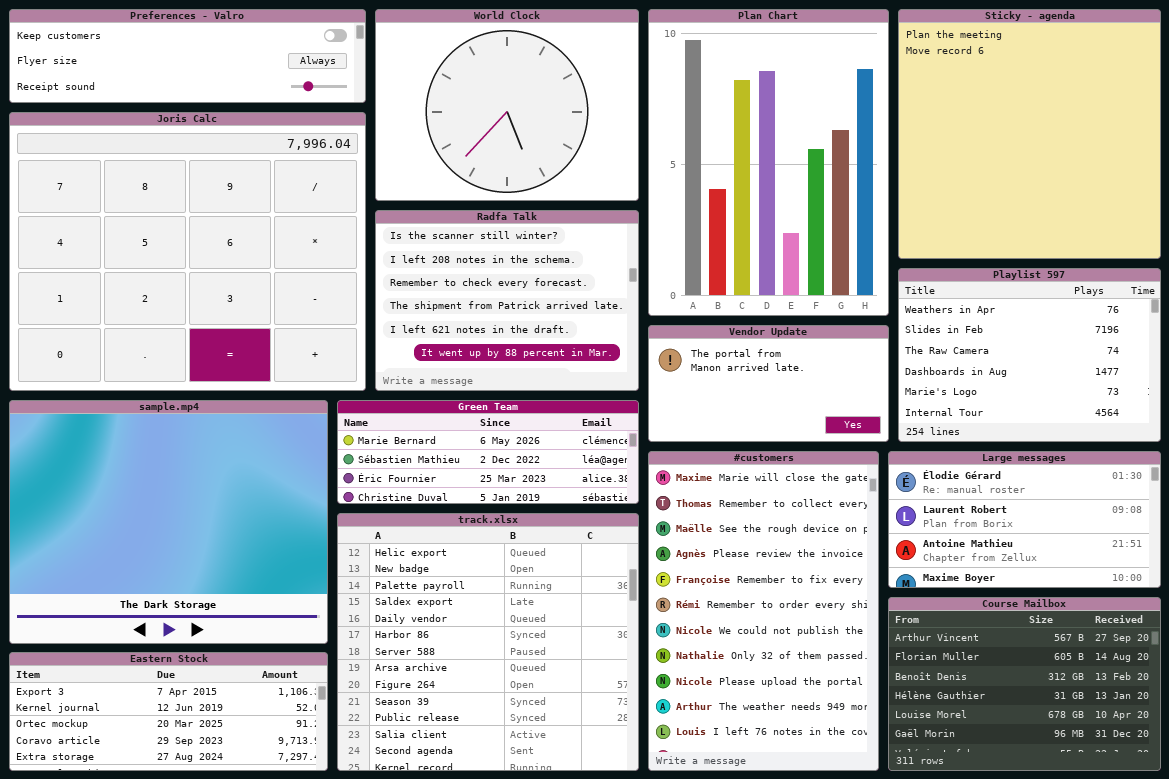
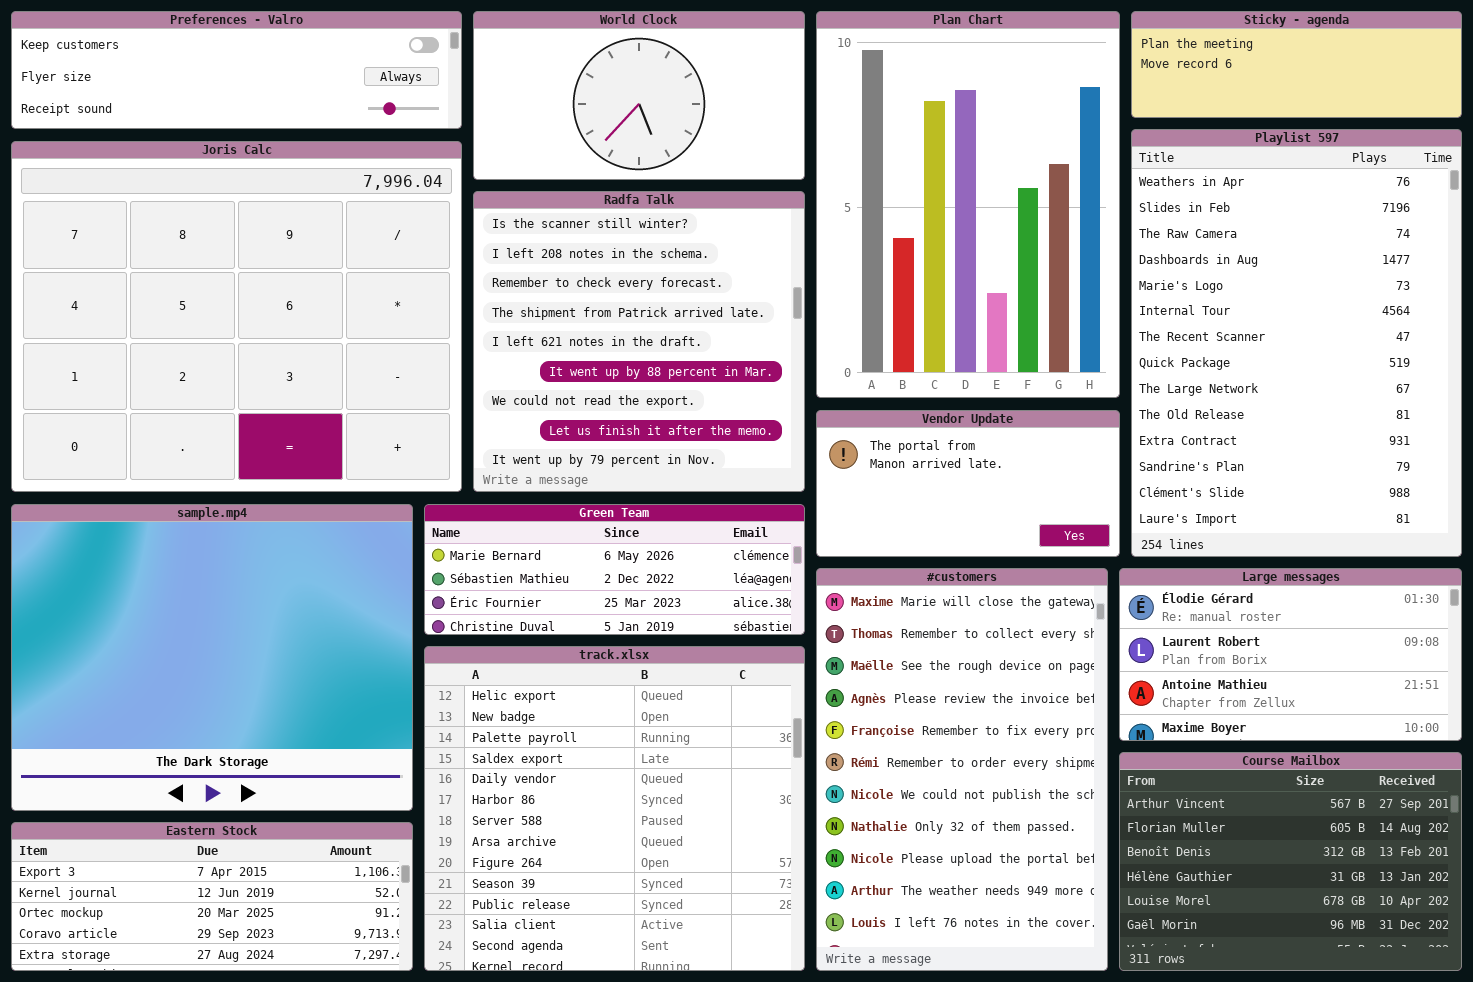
World Clock: [375,9,639,201] -> [473,11,805,180], resized
Sticky - agenda: [898,9,1161,259] -> [1131,11,1462,118], resized
Radfa Talk: [375,210,639,391] -> [473,191,805,492], resized
Playlist 597: [898,268,1161,442] -> [1131,129,1462,557], resized

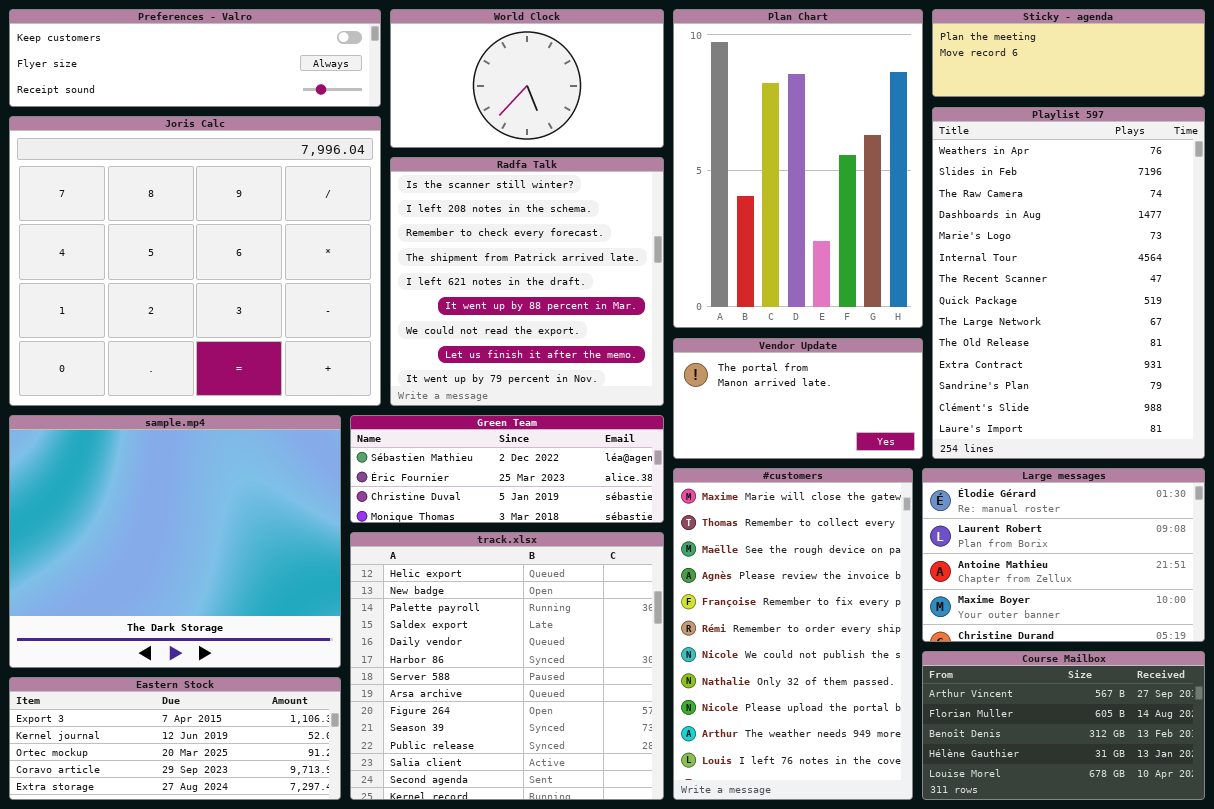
Green Team: [424,504,805,635] -> [350,415,664,523], scrolled down 1 row
Large messages: [1119,568,1462,741] -> [922,468,1205,642], resized
Course Mailbox: [1119,752,1462,971] -> [922,651,1205,800], resized

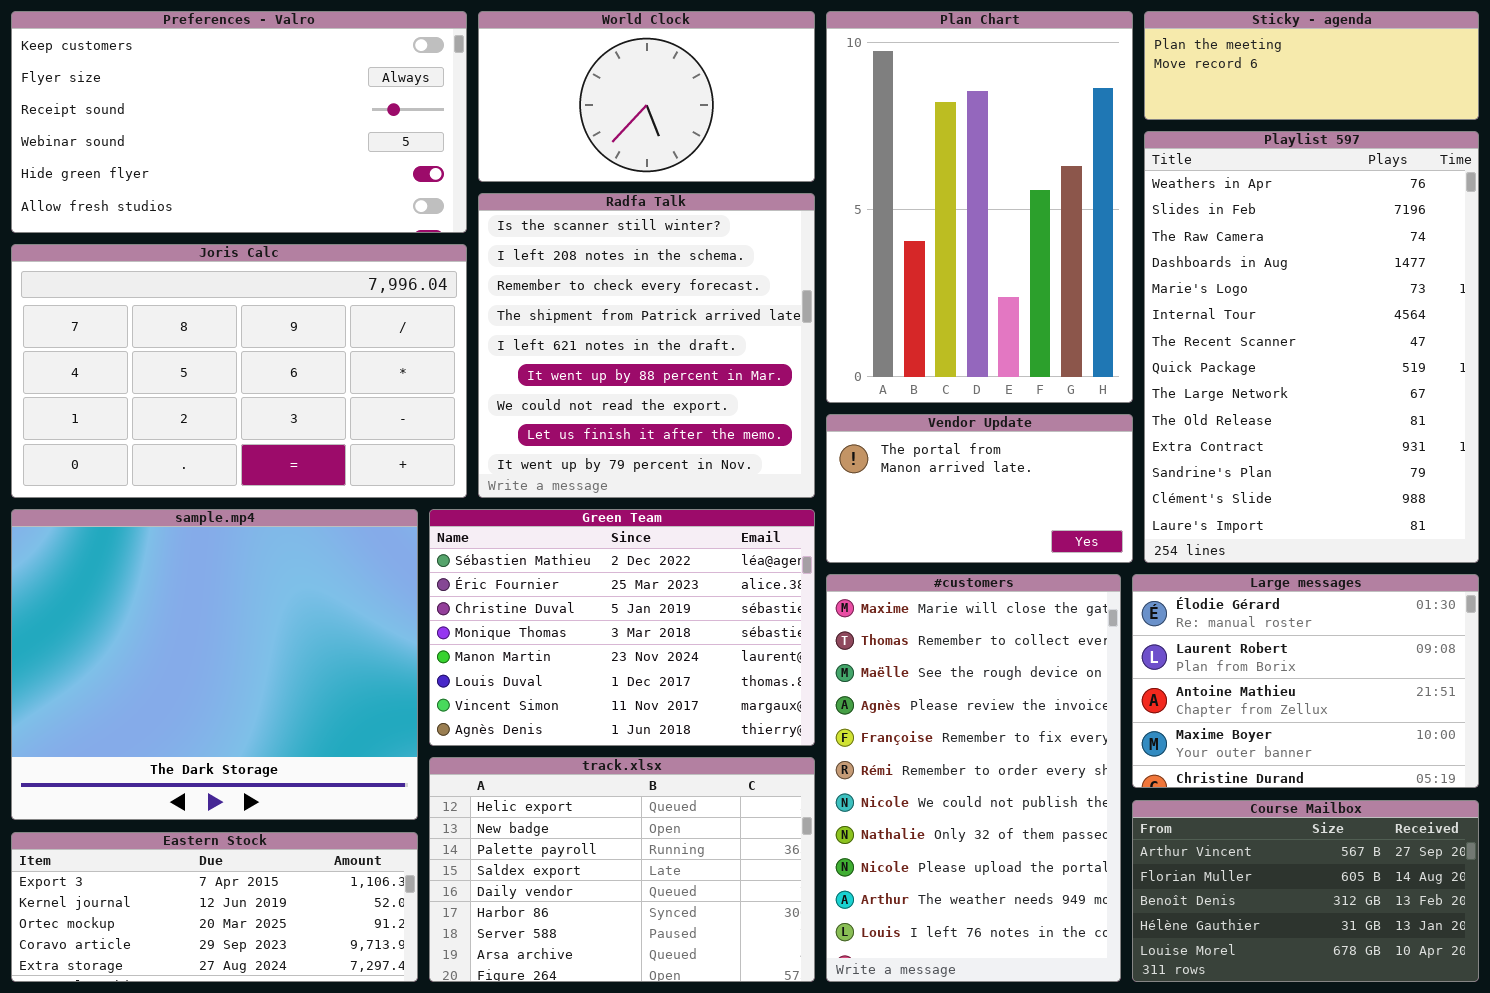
Preferences - Valro: [9,9,381,107] -> [11,11,467,233], resized
Joris Calc: [9,116,381,406] -> [11,244,467,498], resized
Green Team: [350,415,664,523] -> [429,509,815,746], resized
track.xlsx: [350,532,664,800] -> [429,757,815,982], resized

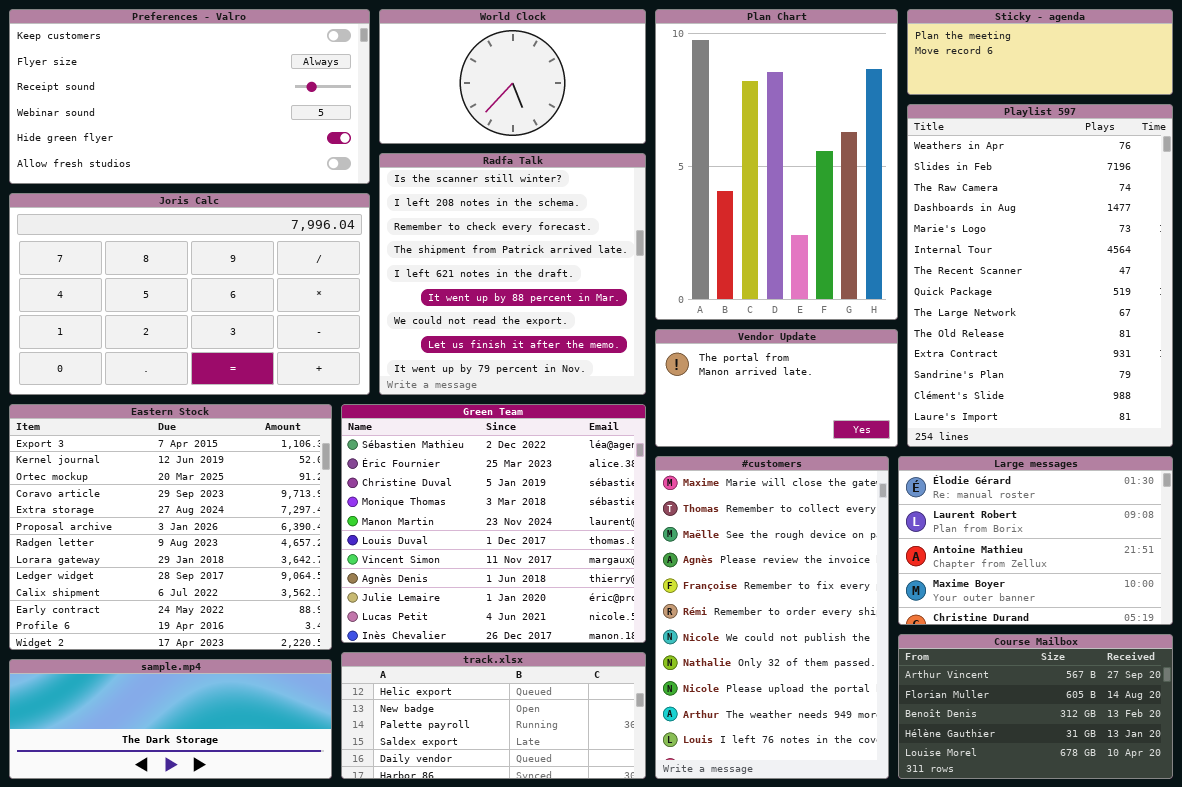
sample.mp4: [11,509,418,820] -> [9,659,332,779], moved, resized
Green Team: [429,509,815,746] -> [341,404,646,643], resized
track.xlsx: [429,757,815,982] -> [341,652,646,779], resized
Eastern Stock: [11,832,418,982] -> [9,404,332,650], moved, resized

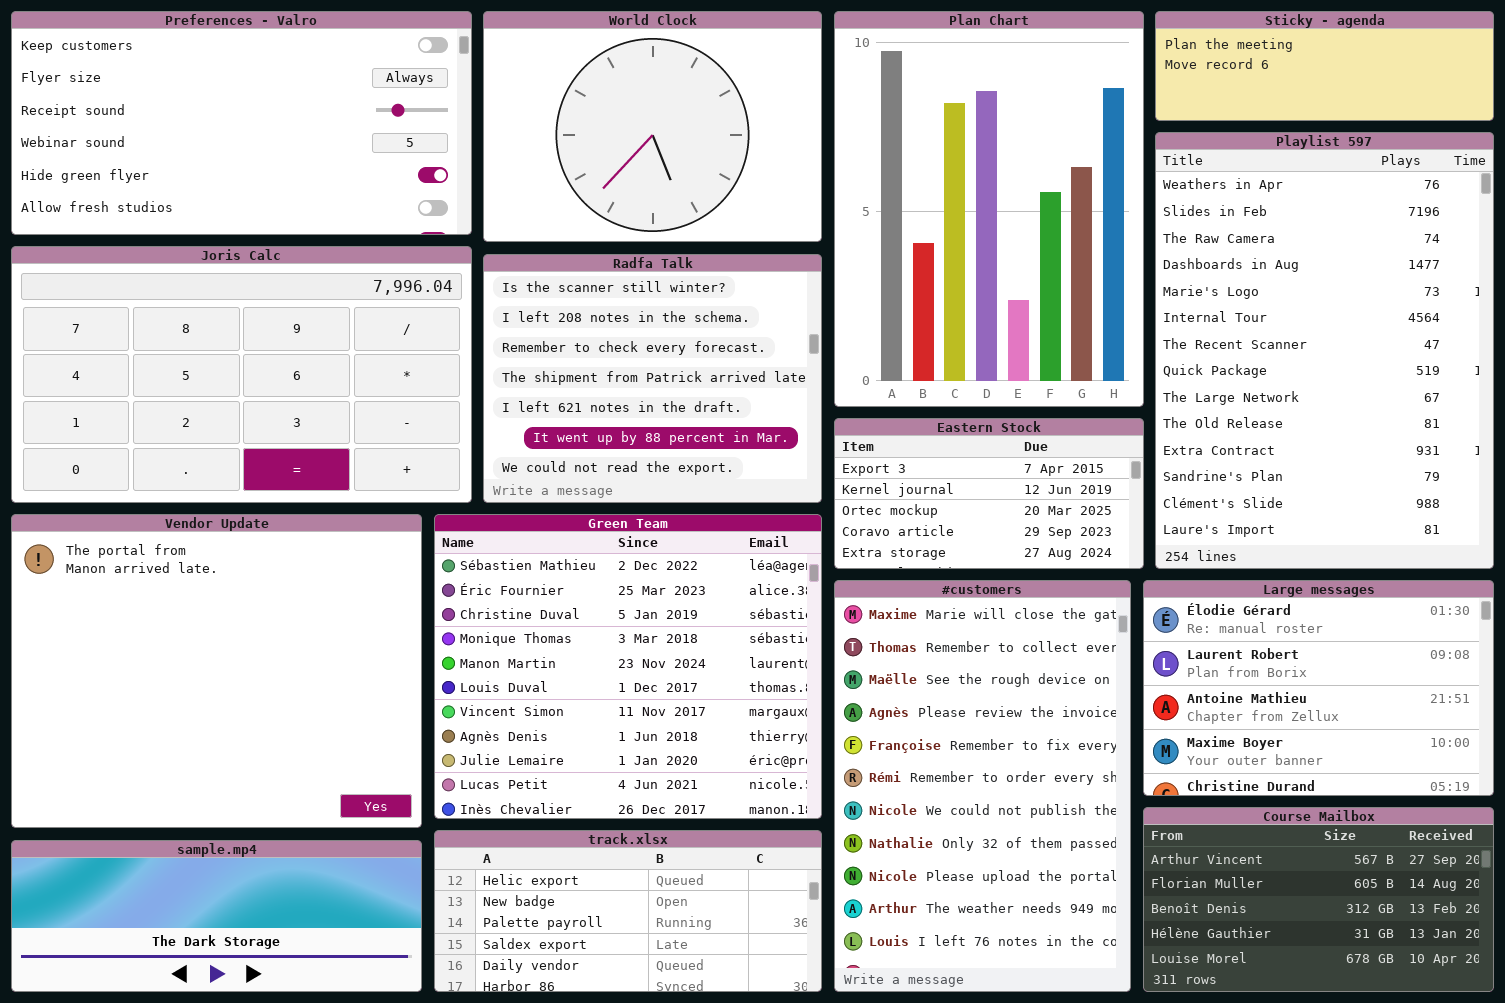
World Clock: [379,9,646,144] -> [483,11,822,242], resized
Radfa Talk: [379,153,646,395] -> [483,254,822,503], resized
Vendor Update: [655,329,898,447] -> [11,514,422,828], moved, resized
Eastern Stock: [9,404,332,650] -> [834,418,1144,569], moved, resized

